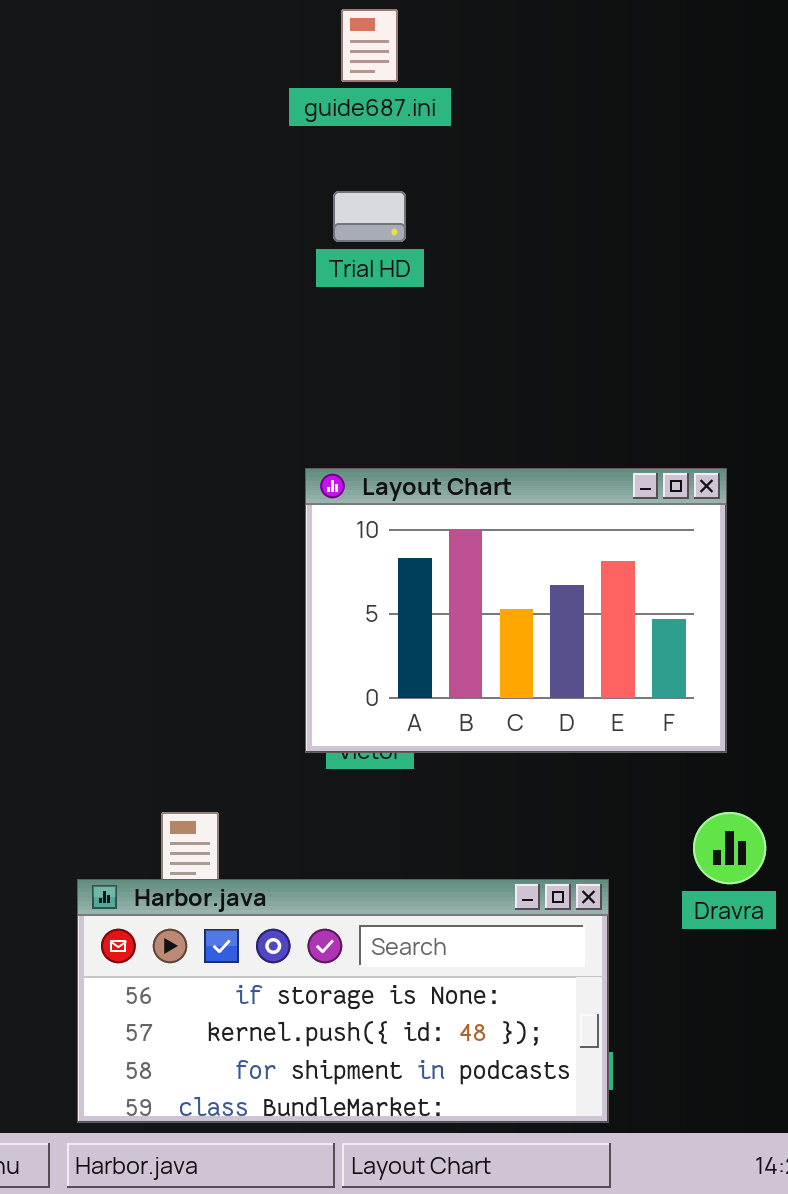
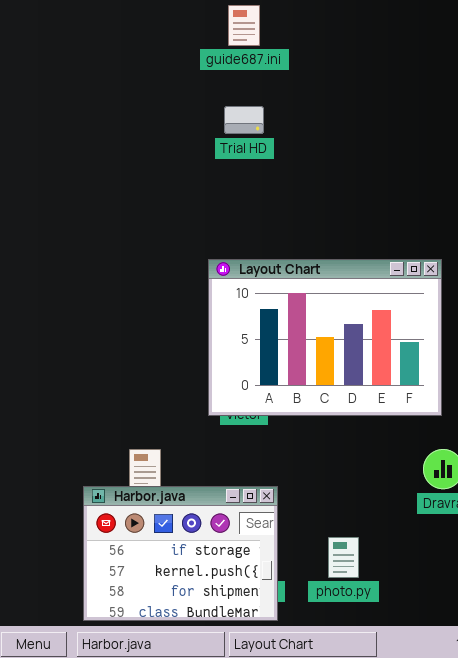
Harbor.java: [77,879,609,1123] -> [83,486,278,621], resized

